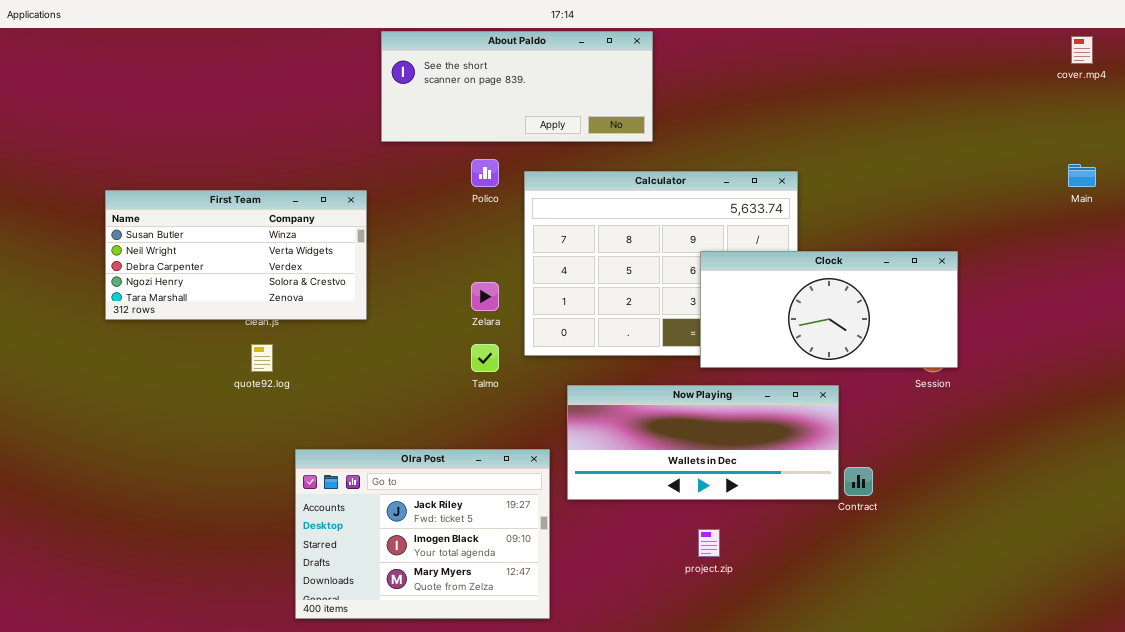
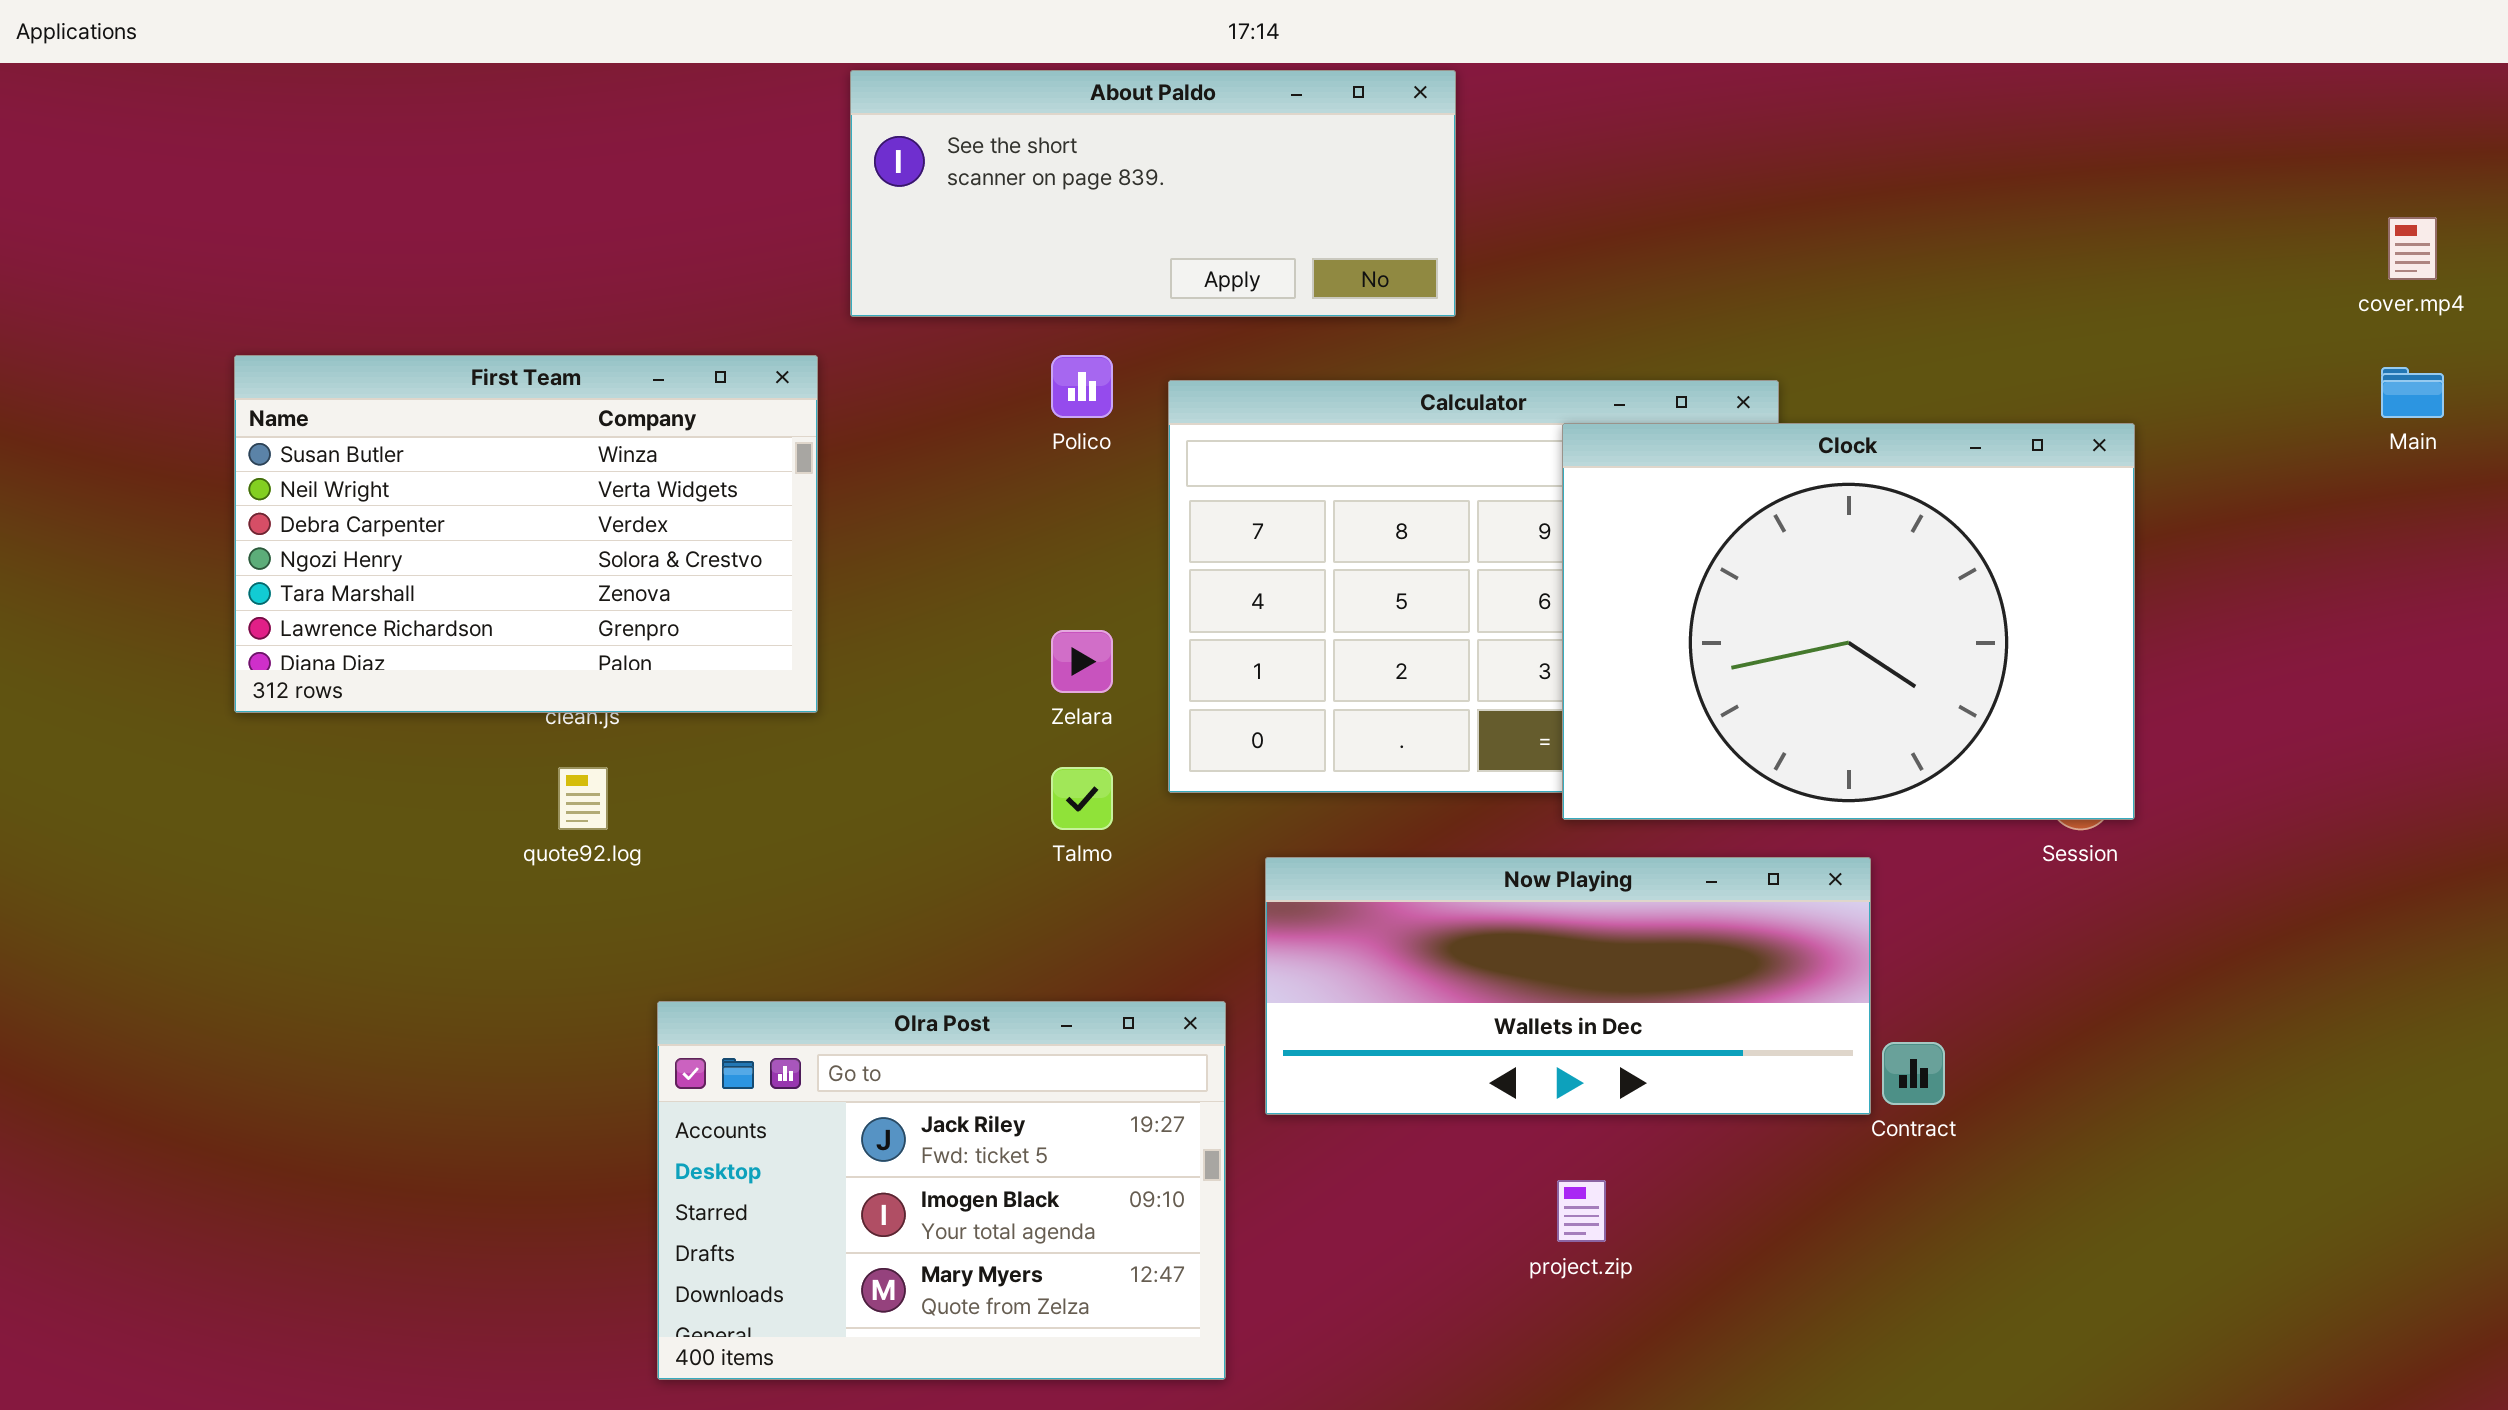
cover.mp4: [1071,36,1093,64] -> [2388,217,2437,280], moved
First Team: [105,190,367,320] -> [234,355,818,713], resized
Clock: [700,251,958,368] -> [1562,423,2135,820], resized

